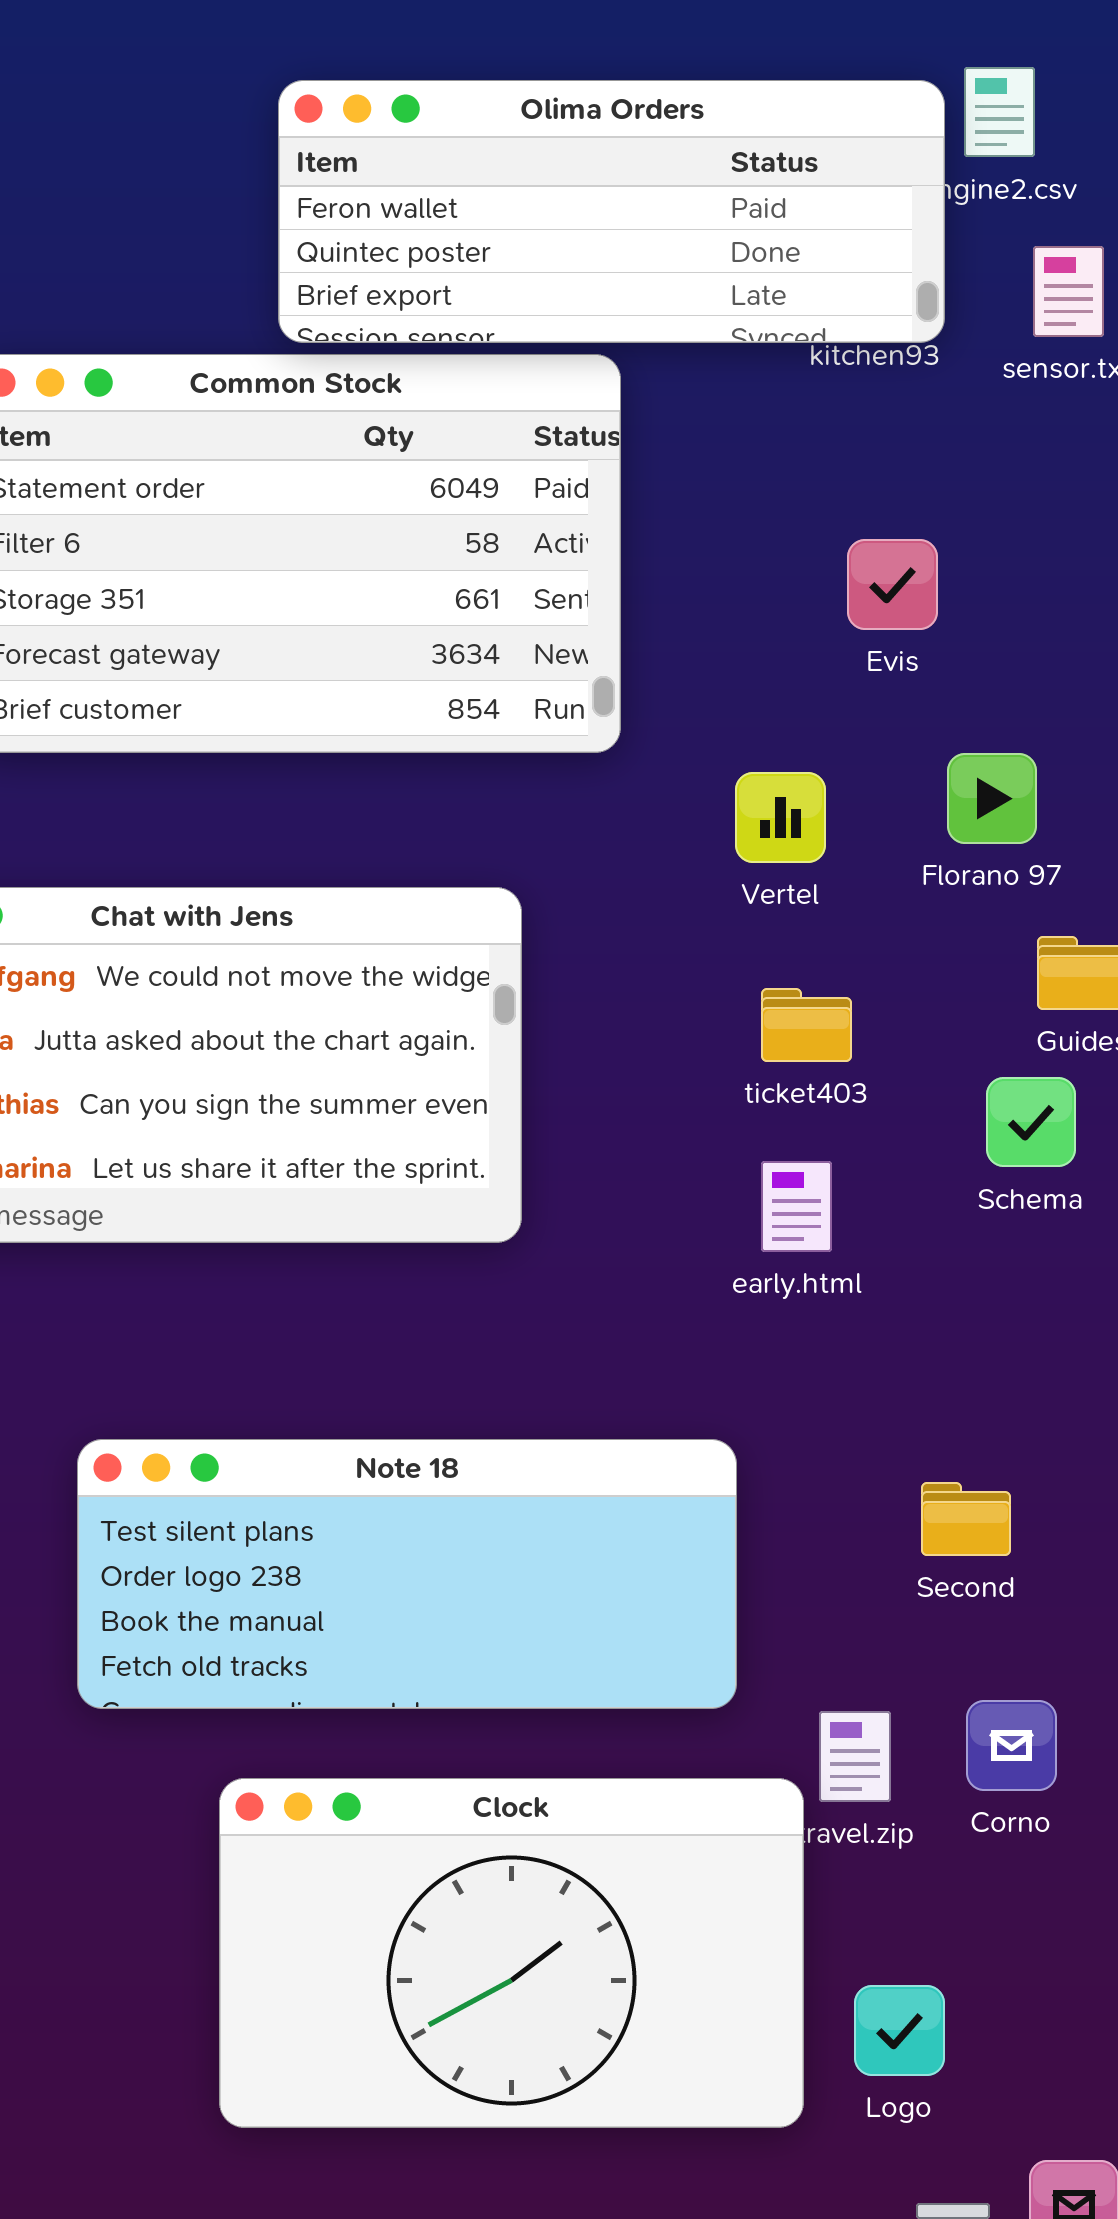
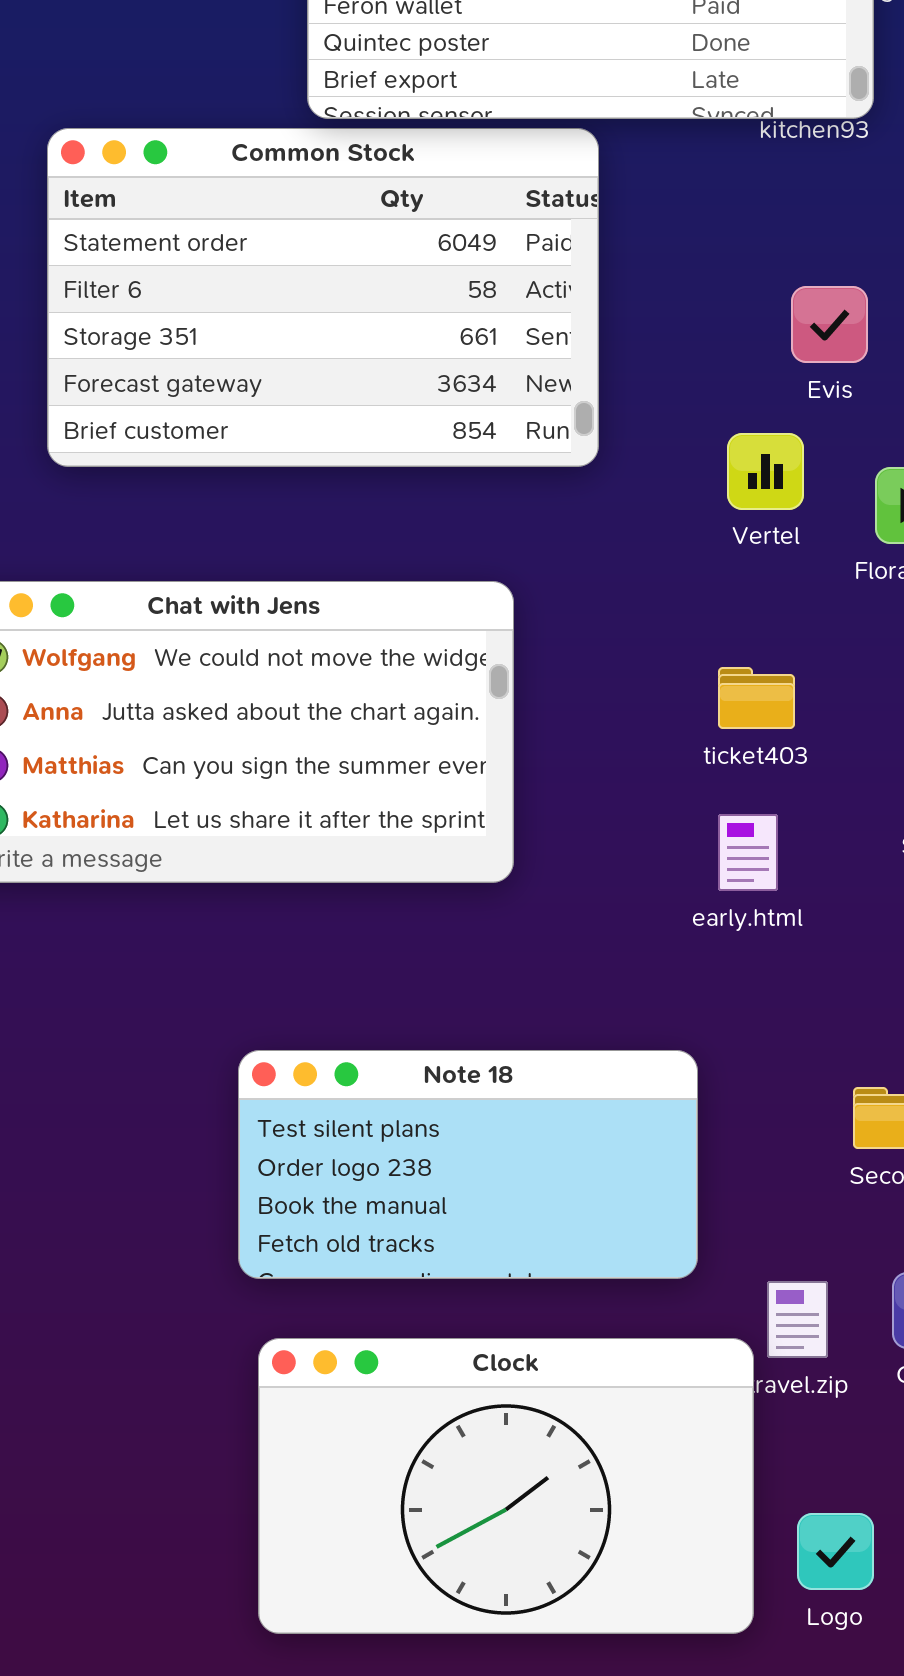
Vertel: [735,772,826,863] -> [727,433,804,510], moved
Note 18: [77,1439,737,1709] -> [238,1050,698,1279], resized

